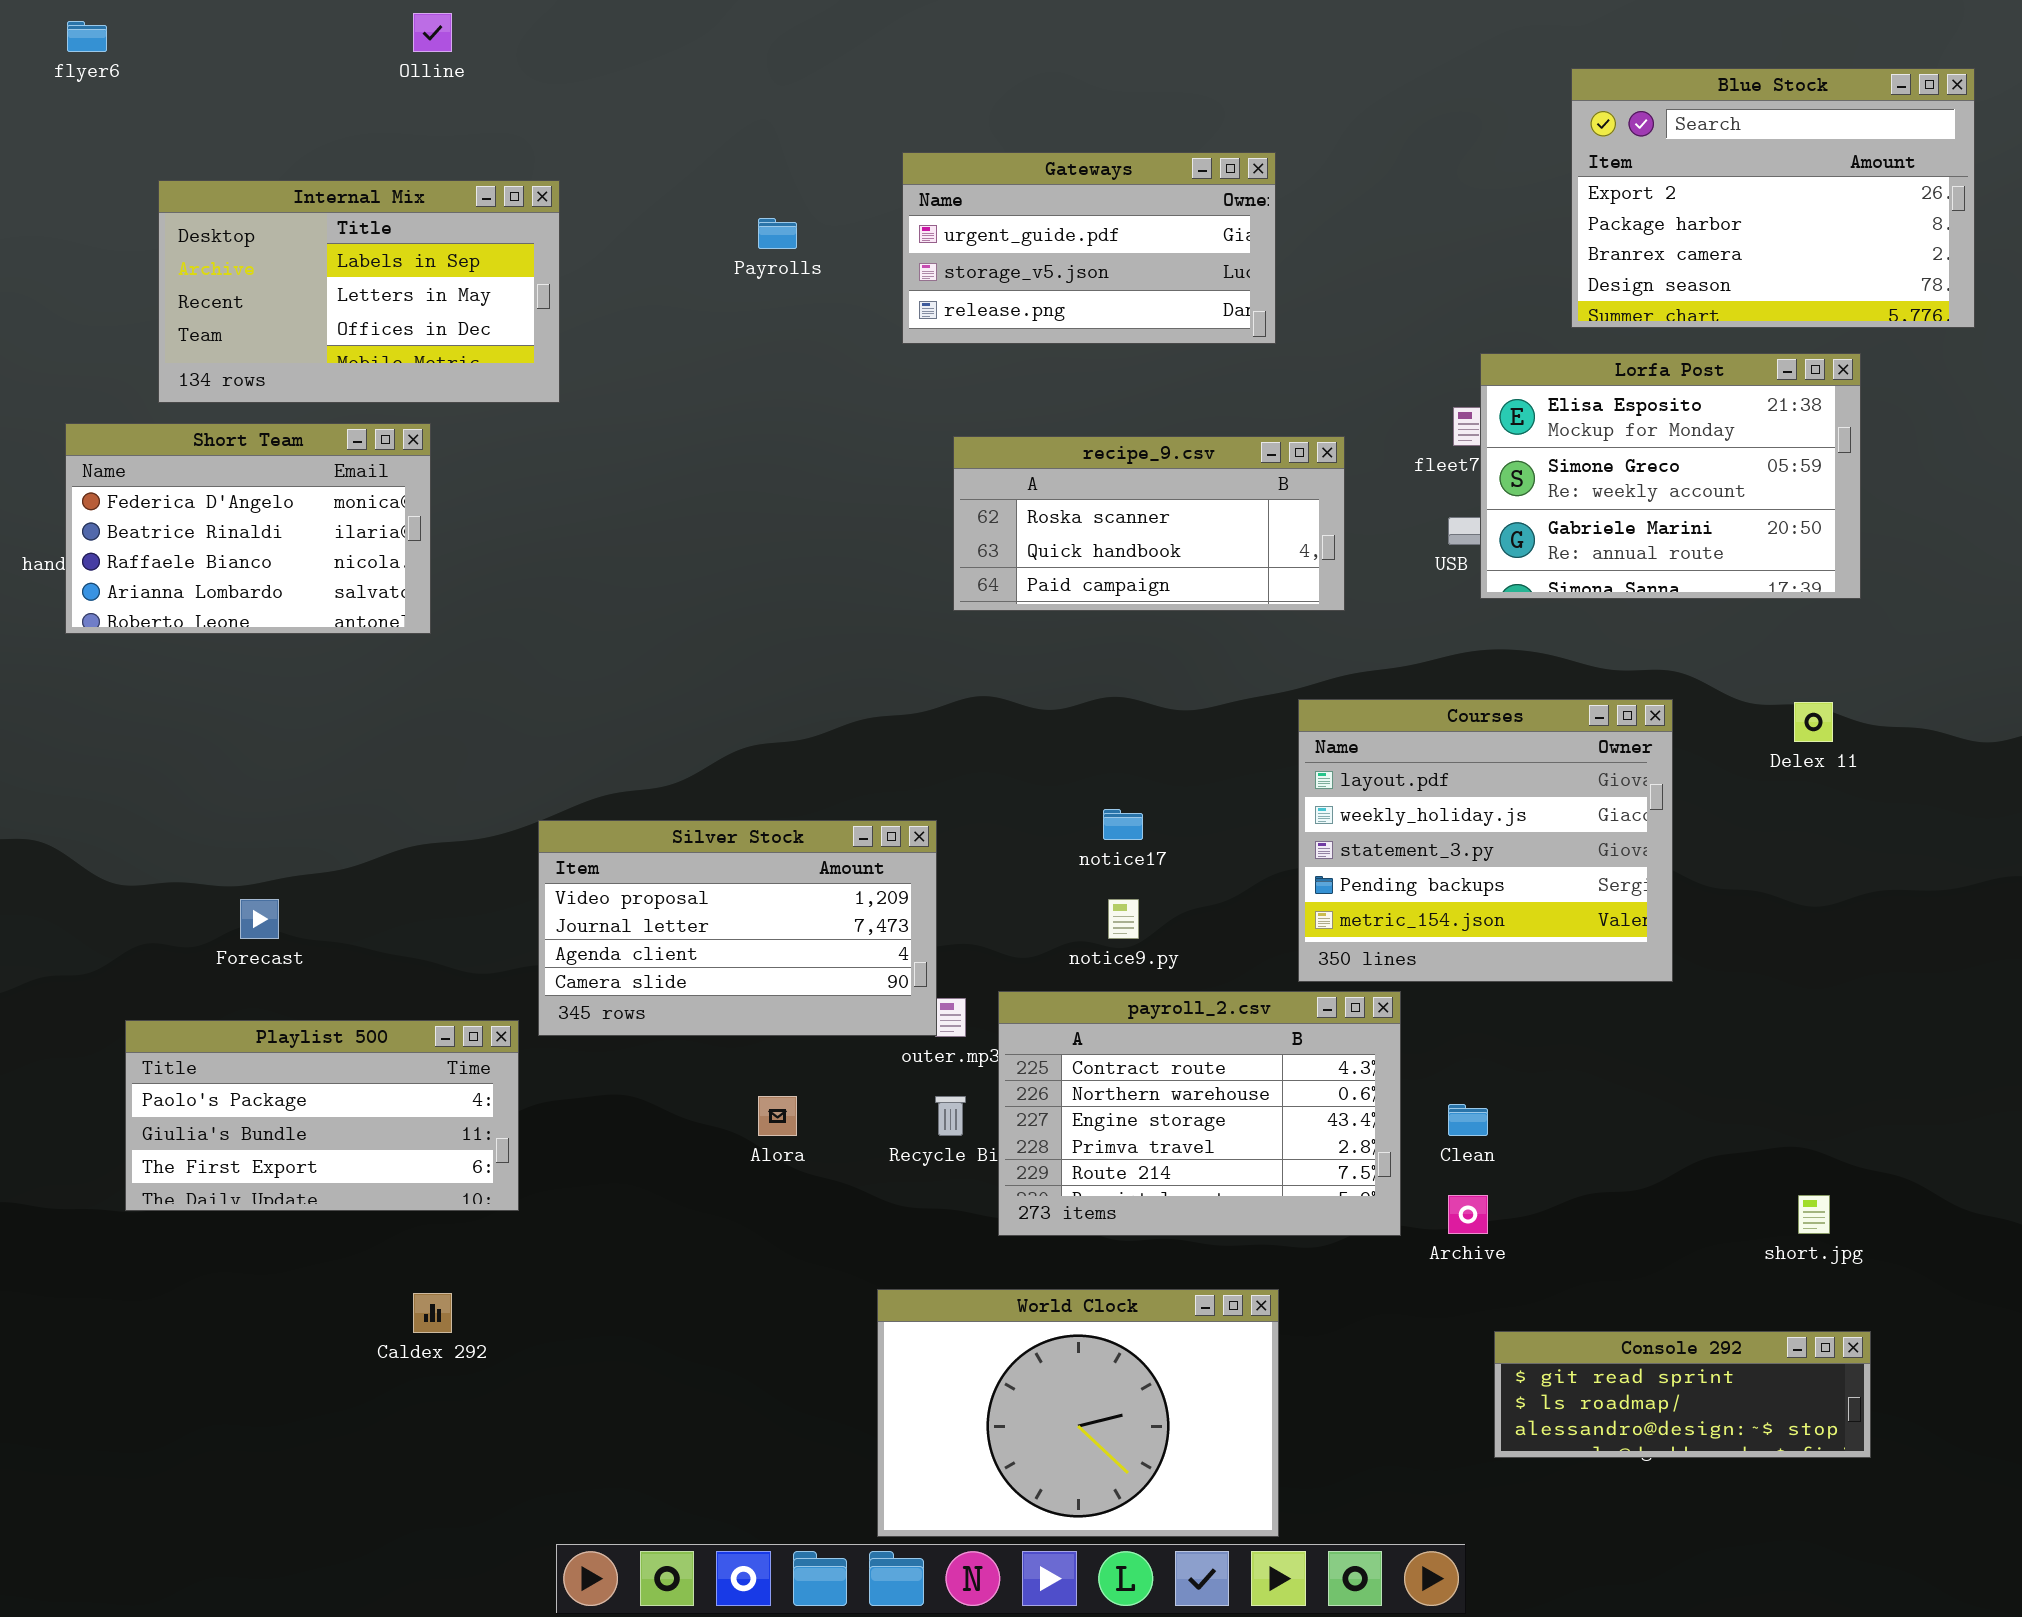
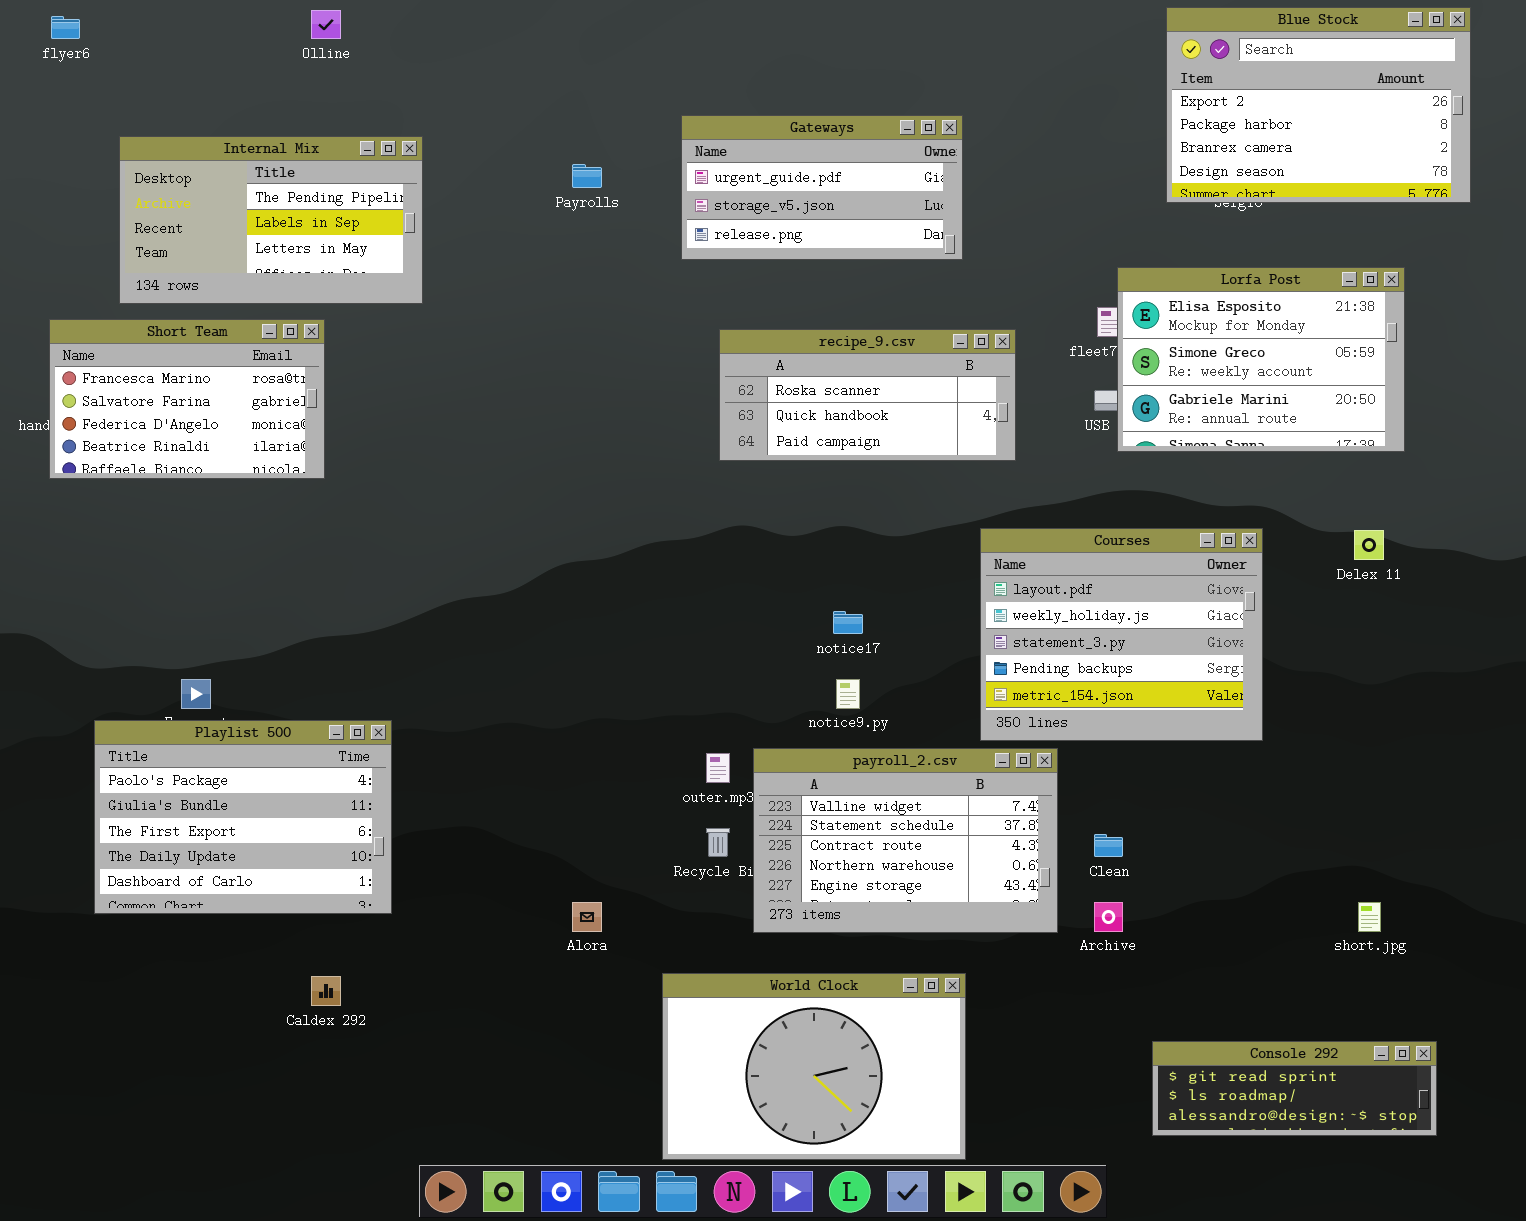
Blue Stock: [1571,68,1975,328] -> [1166,7,1471,203], moved
Internal Mix: [158,180,560,403] -> [119,136,423,304], scrolled up 1 row
Short Team: [65,423,431,634] -> [49,319,325,479], scrolled up 2 rows
Silver Stock: [538,820,937,1036] -> none, closed
payroll_2.csv: [998,991,1401,1236] -> [753,748,1058,933], scrolled up 2 rows
Playlist 500: [125,1020,519,1211] -> [94,720,392,914], resized
Alora: [758,1096,797,1136] -> [572,902,602,932], moved
Console 292: [1494,1331,1871,1458] -> [1152,1041,1437,1136], moved

